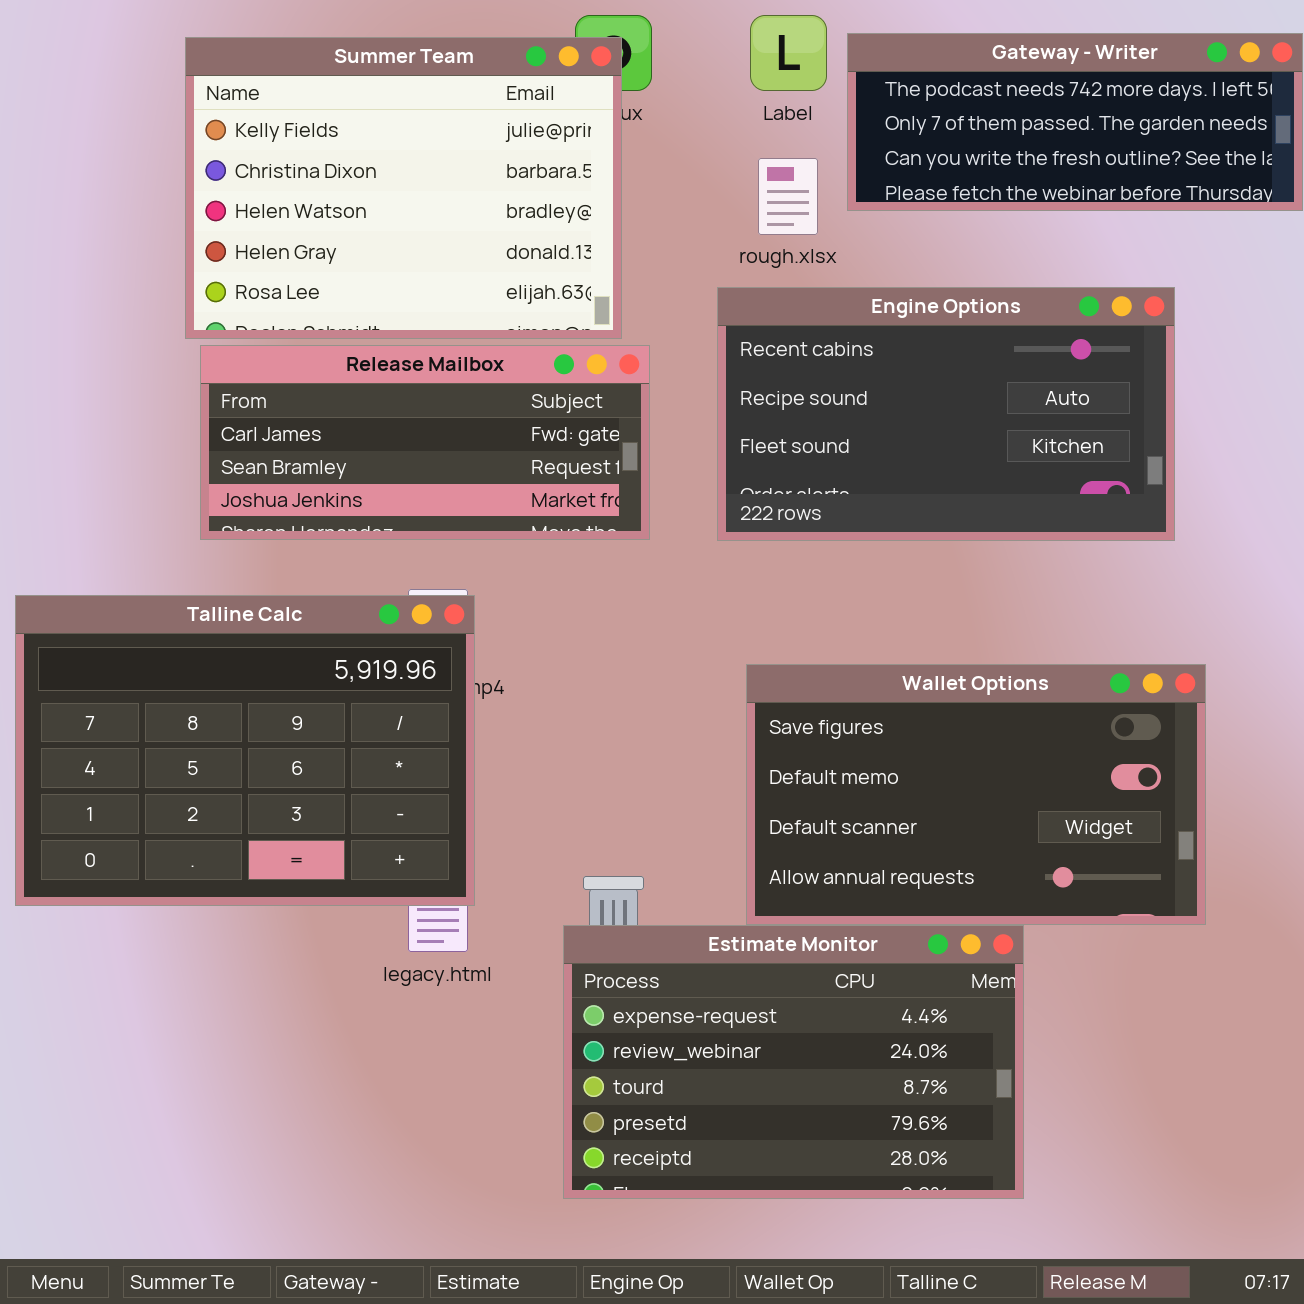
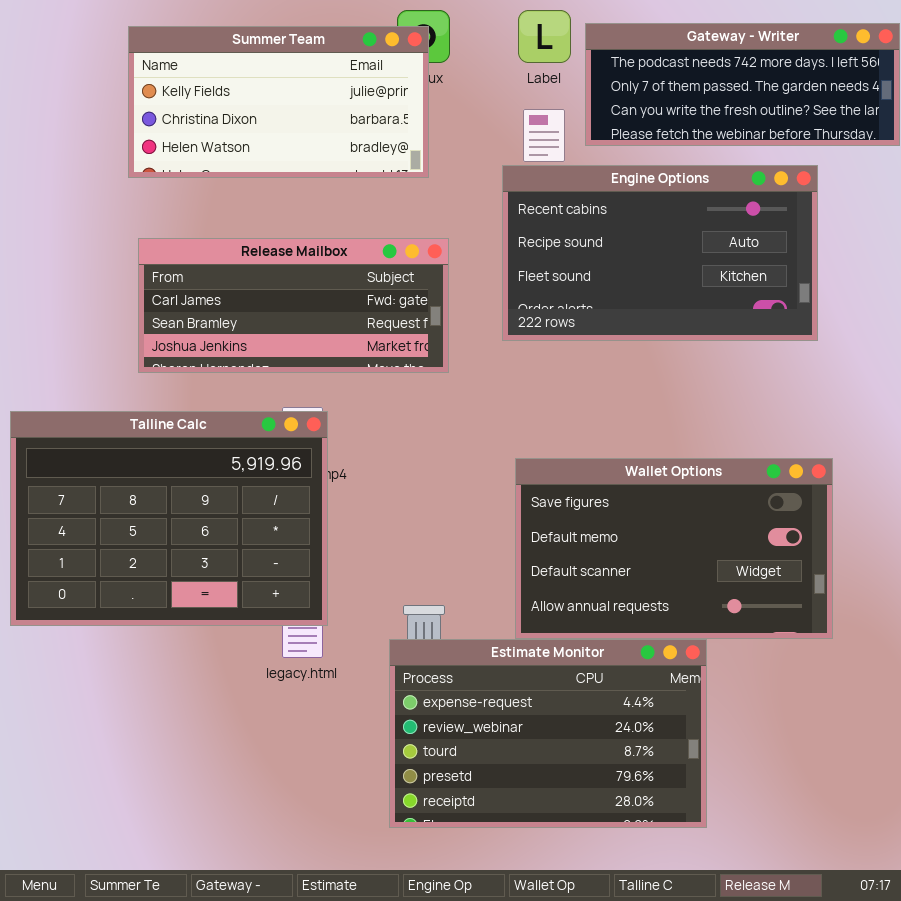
Summer Team: [185,37,622,339] -> [128,26,429,178], resized
Engine Options: [717,287,1175,541] -> [502,165,818,341], moved

